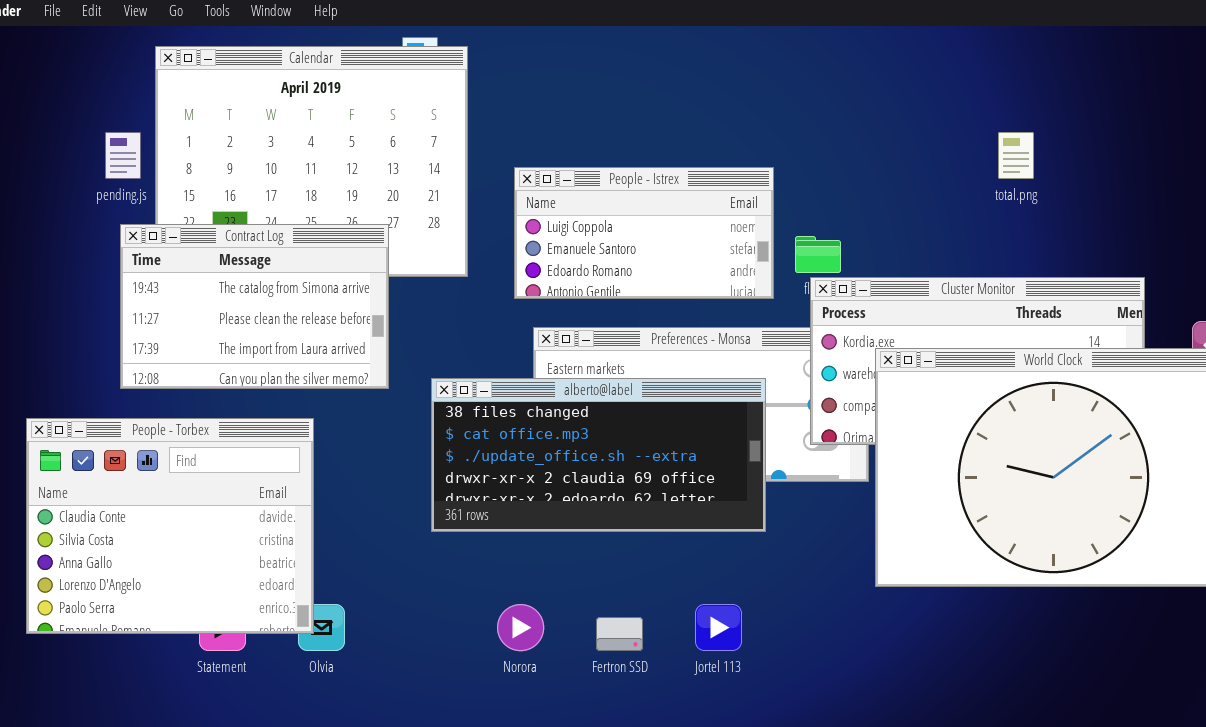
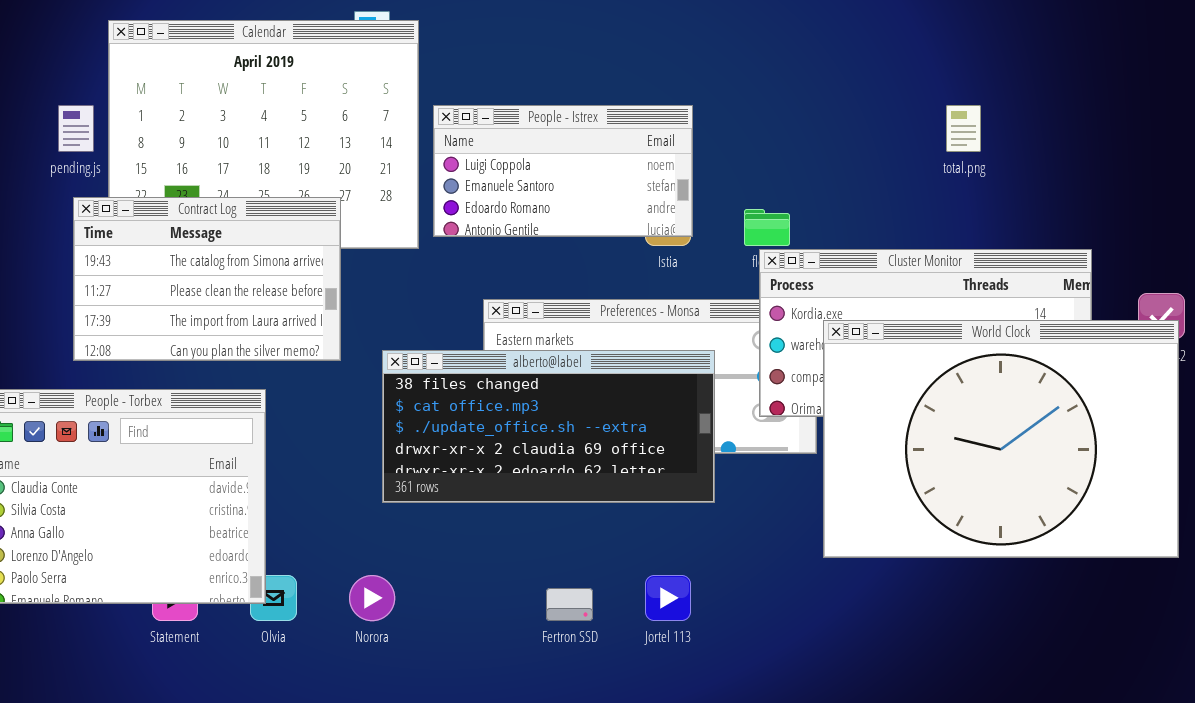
People - Istrex: [514,167,774,299] -> [433,105,693,237], moved
Norora: [497,604,544,651] -> [349,575,395,621], moved

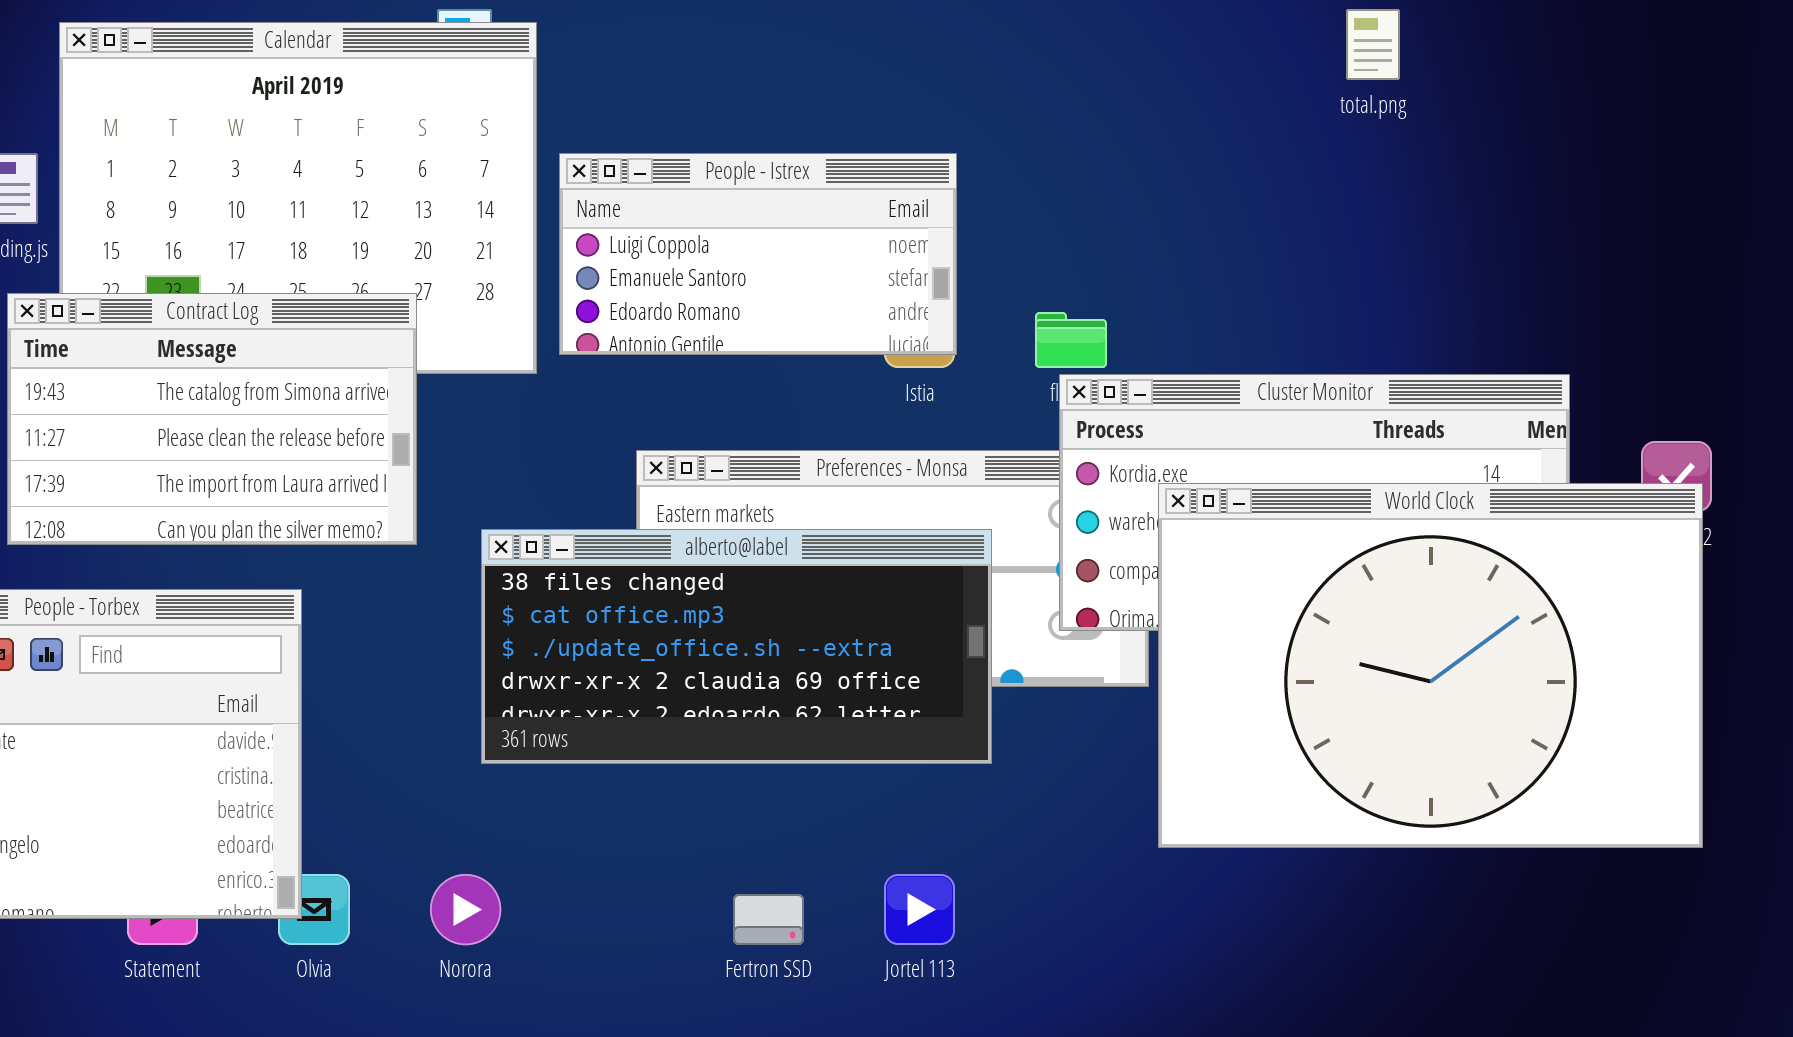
total.png: [946,105,981,152] -> [1346,9,1400,80], moved

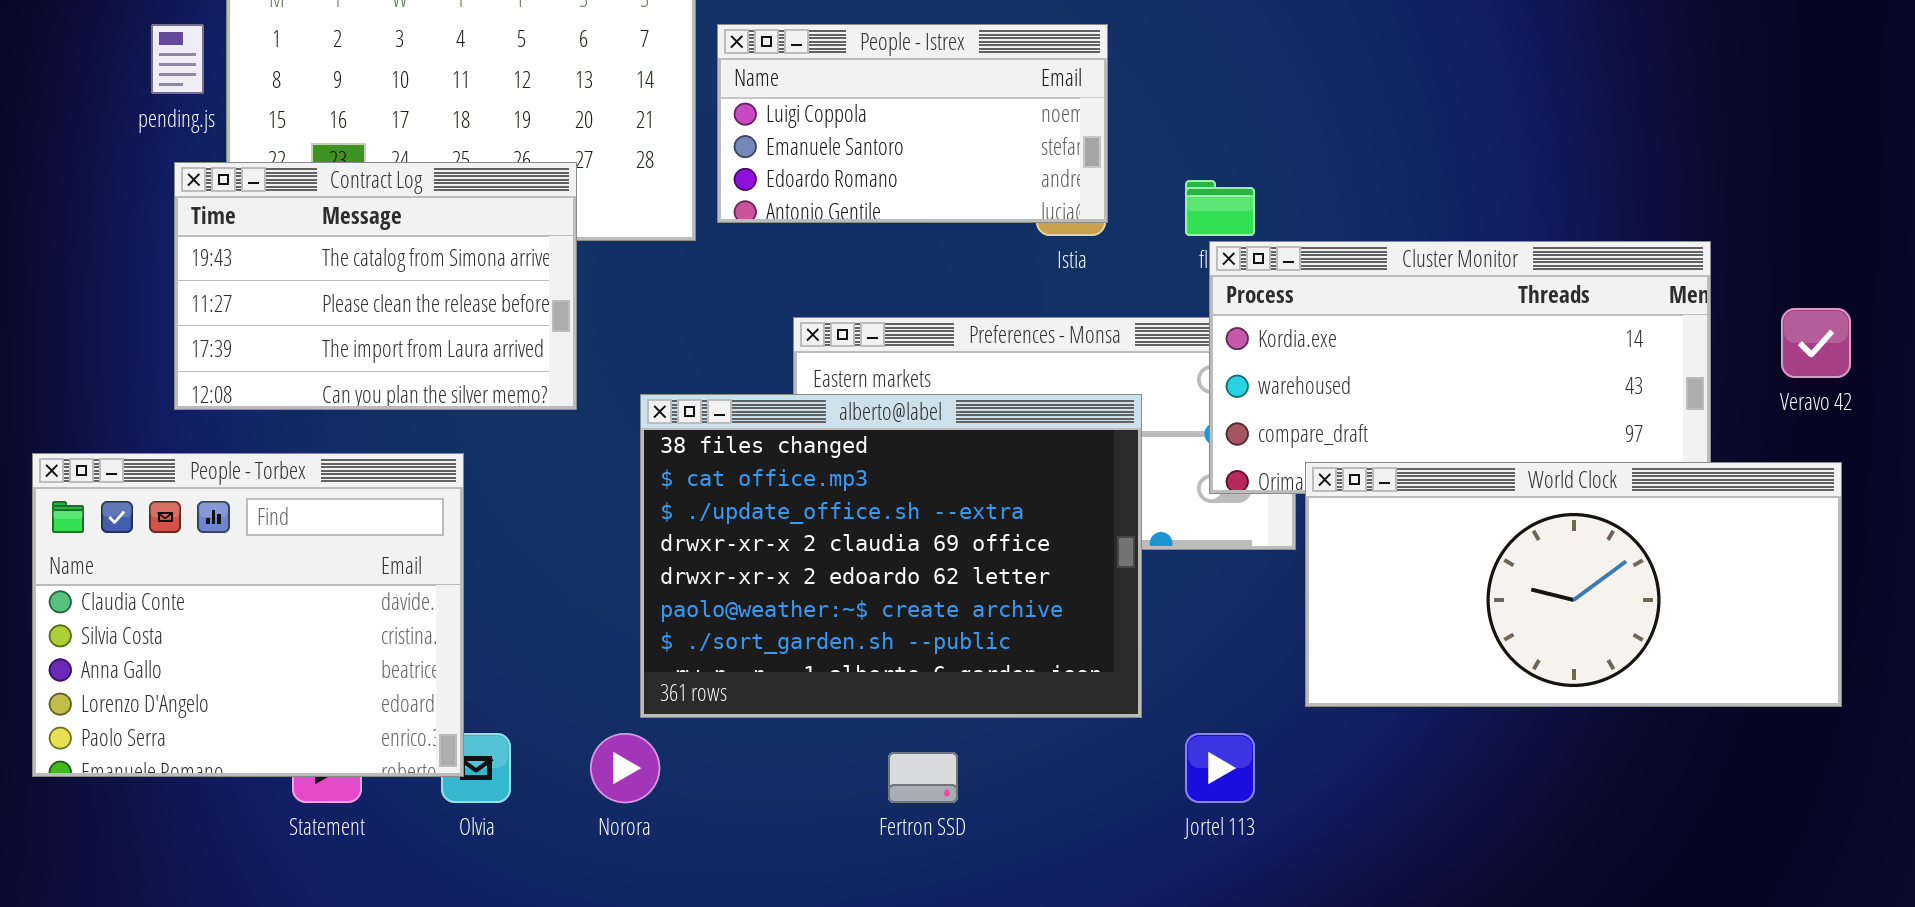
World Clock: [1158,483,1703,848] -> [1305,462,1842,707], resized
alberto@label: [481,529,992,764] -> [640,394,1142,718], resized
Jortel 113: [884,874,955,945] -> [1185,733,1255,803], moved

